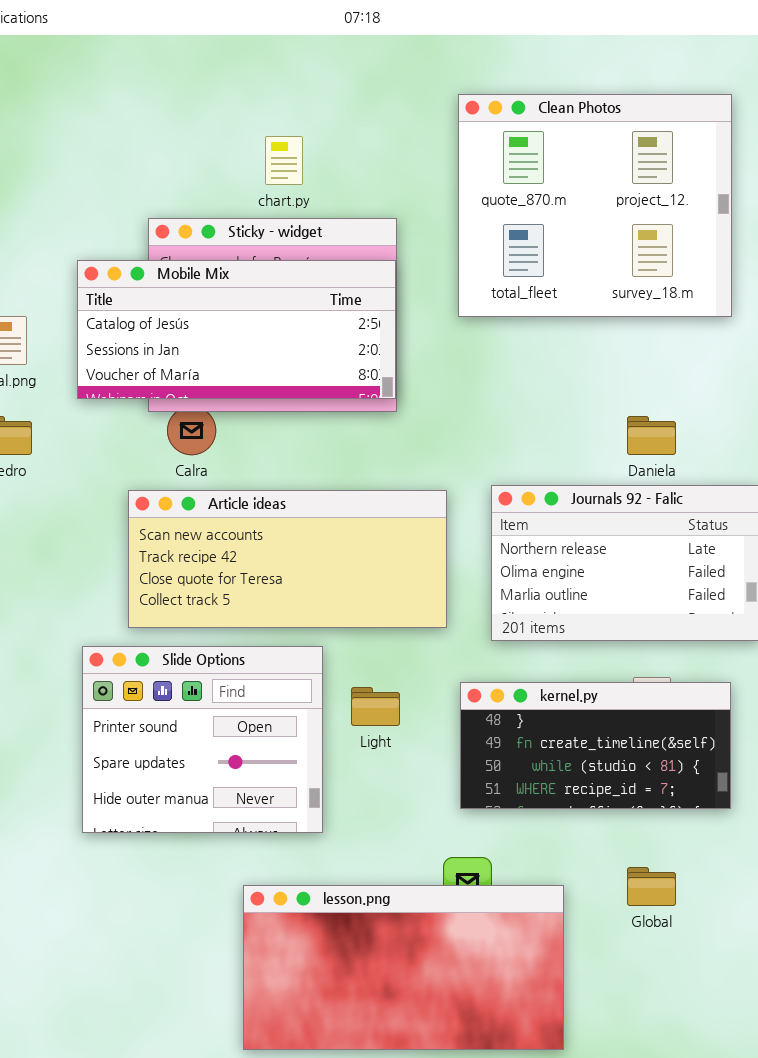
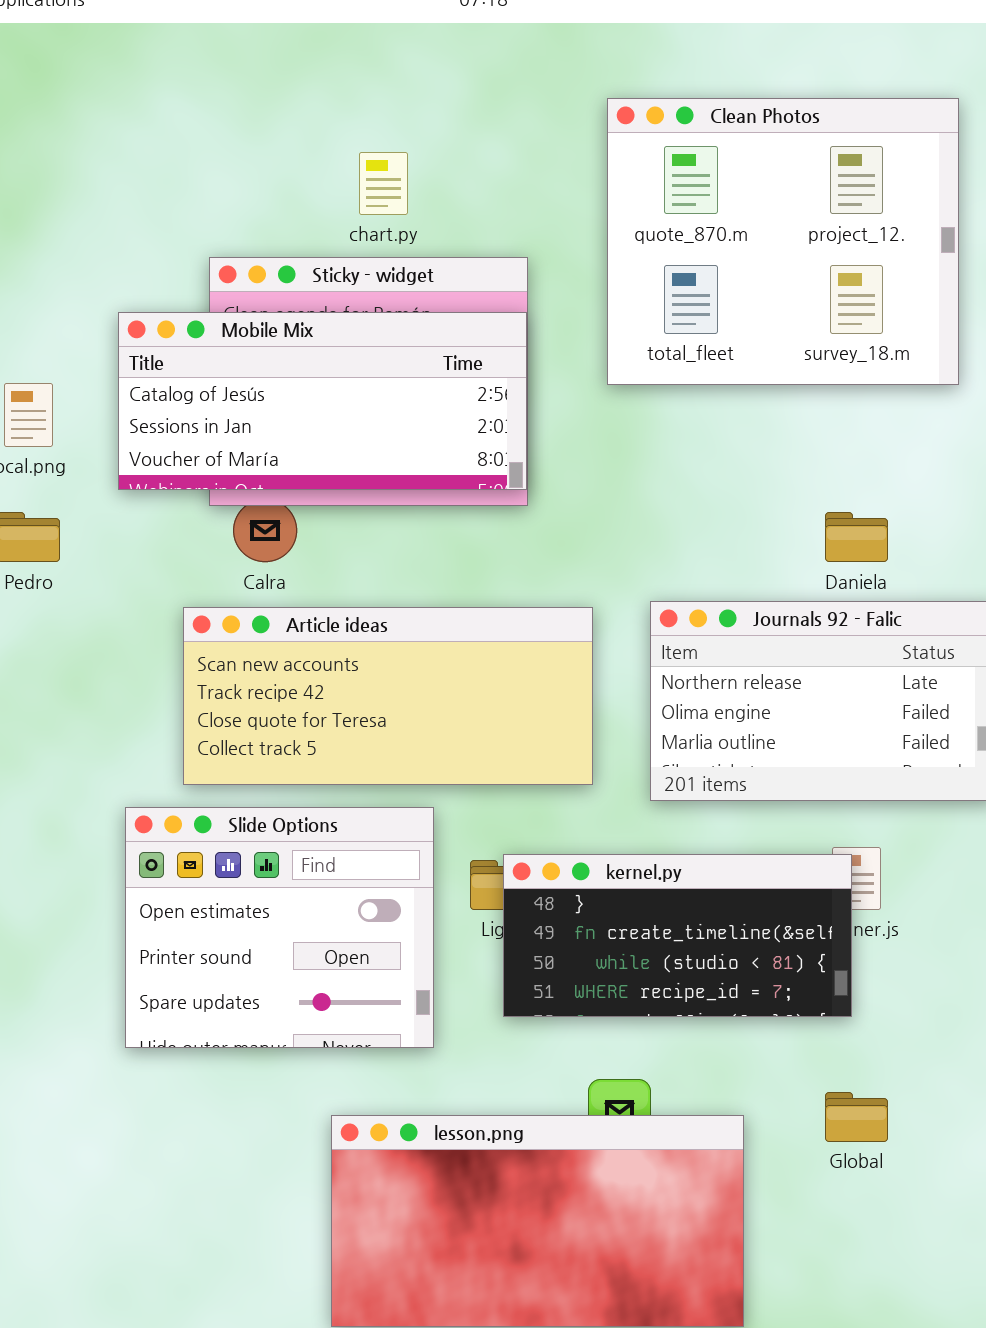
Slide Options: [82,646,323,833] -> [125,807,434,1048], scrolled up 1 row
kernel.py: [460,682,731,809] -> [503,854,852,1017], moved

